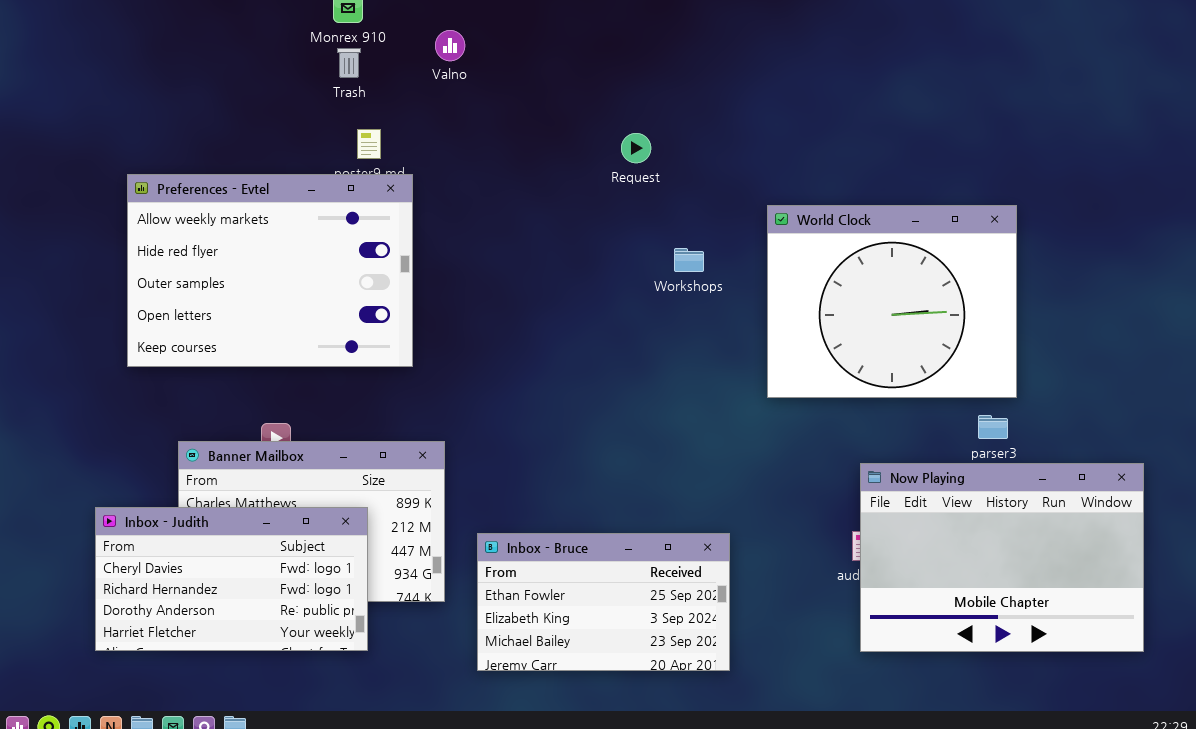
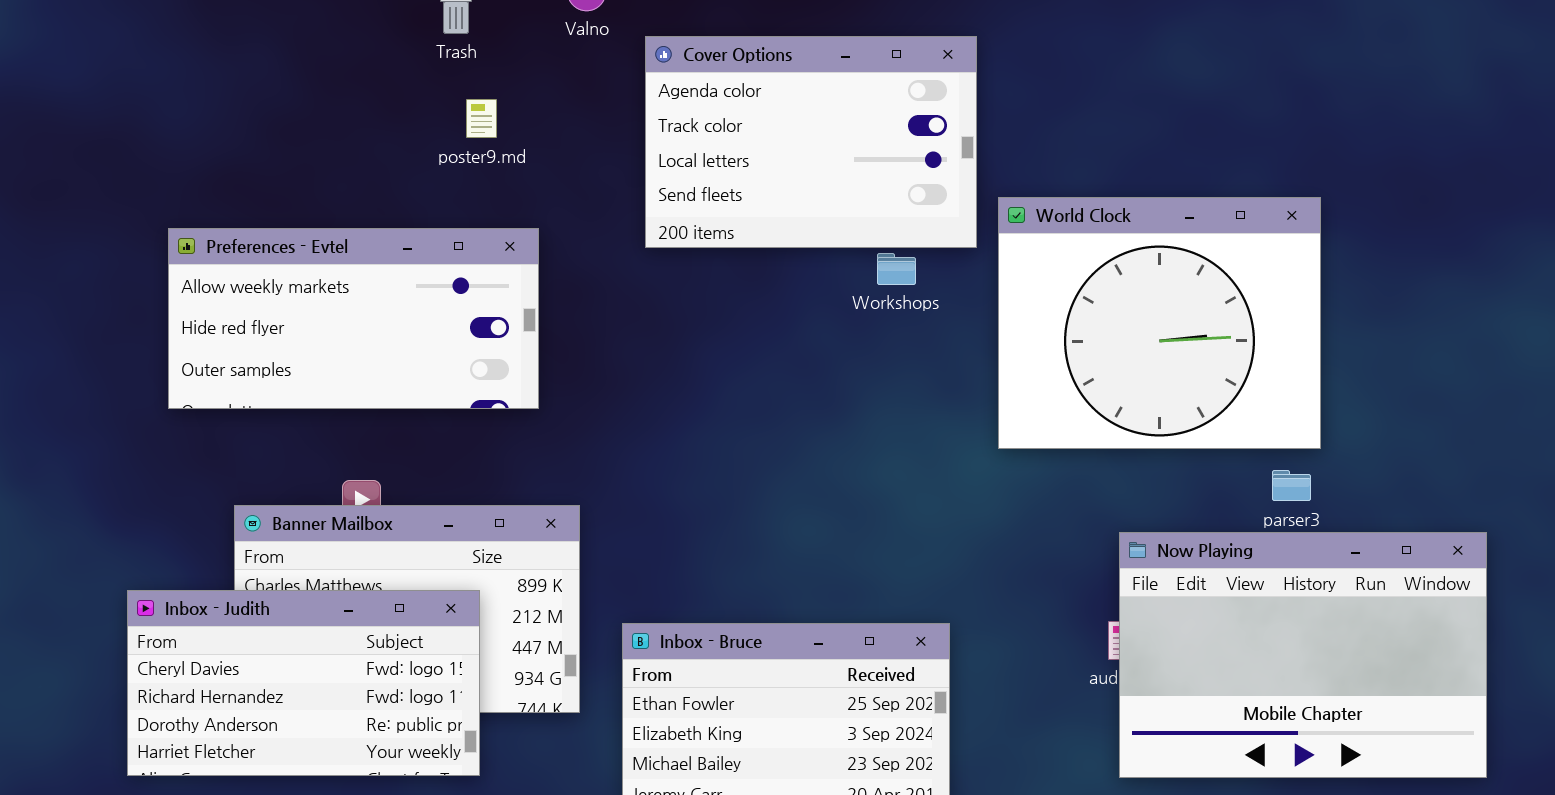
Cover Options: none -> [645,36,977,248], opened
Preferences - Evtel: [127,174,413,367] -> [168,228,539,409], resized

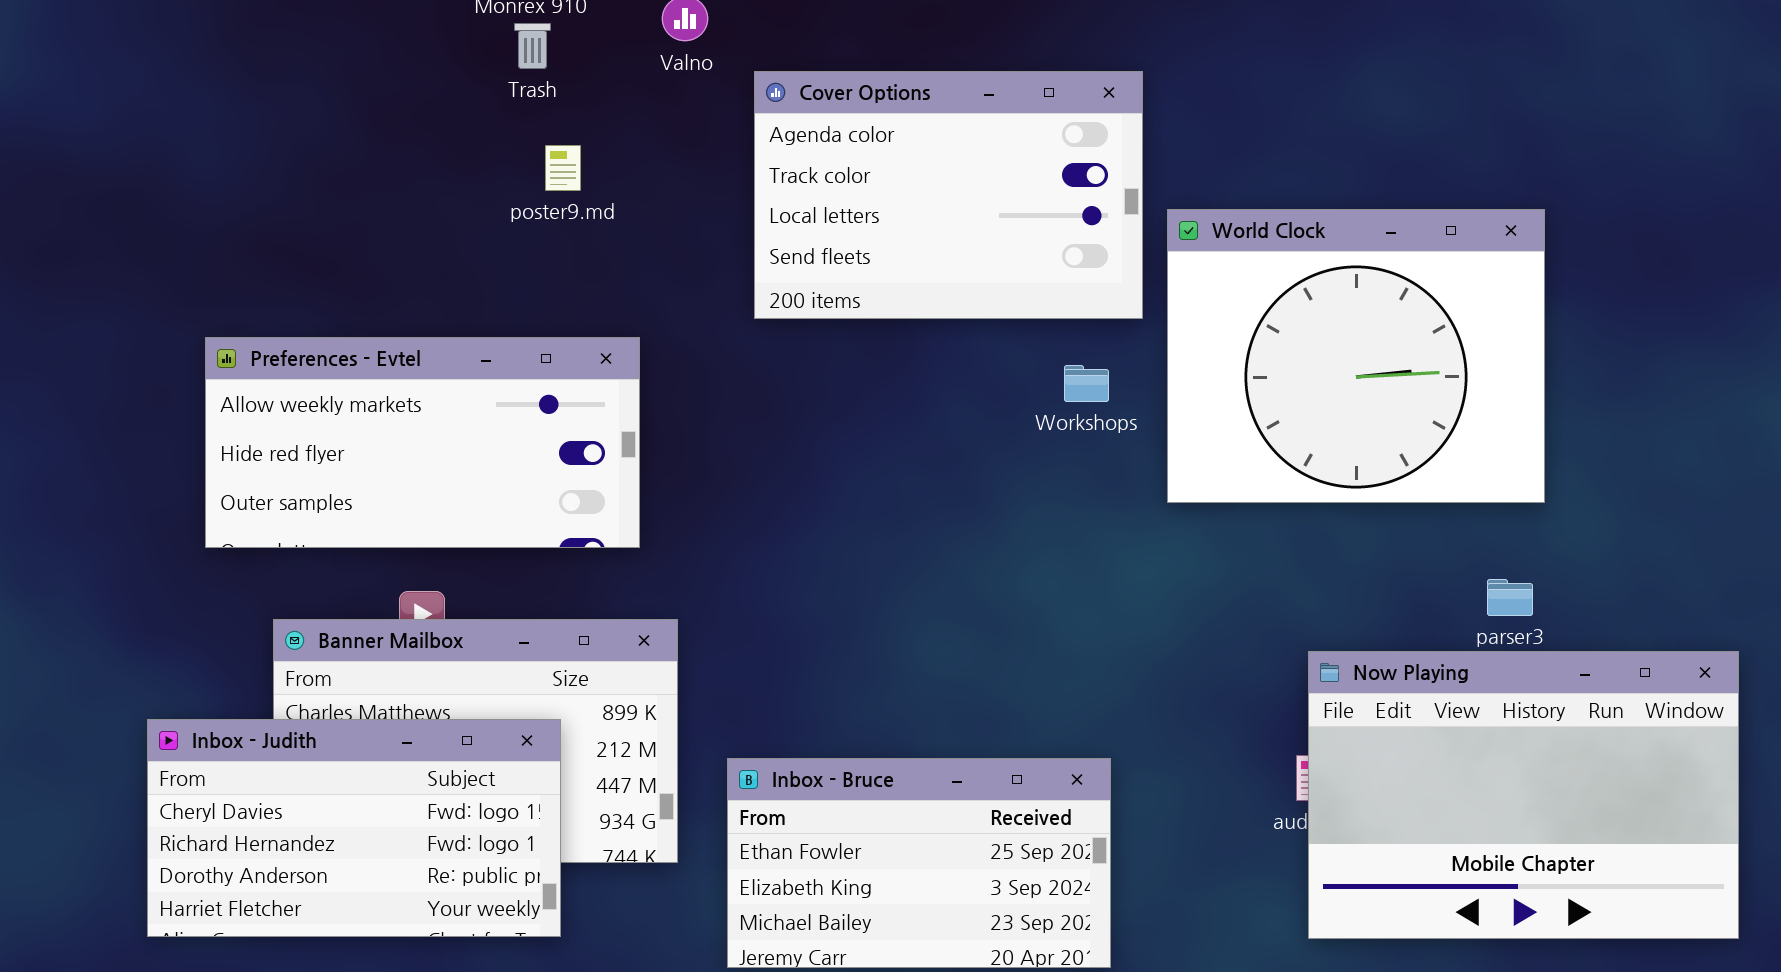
World Clock: [998,197,1321,449] -> [1167,209,1545,503], moved
Preferences - Evtel: [168,228,539,409] -> [205,337,640,548], moved
Workshops: [877,253,916,285] -> [1064,365,1109,402], moved

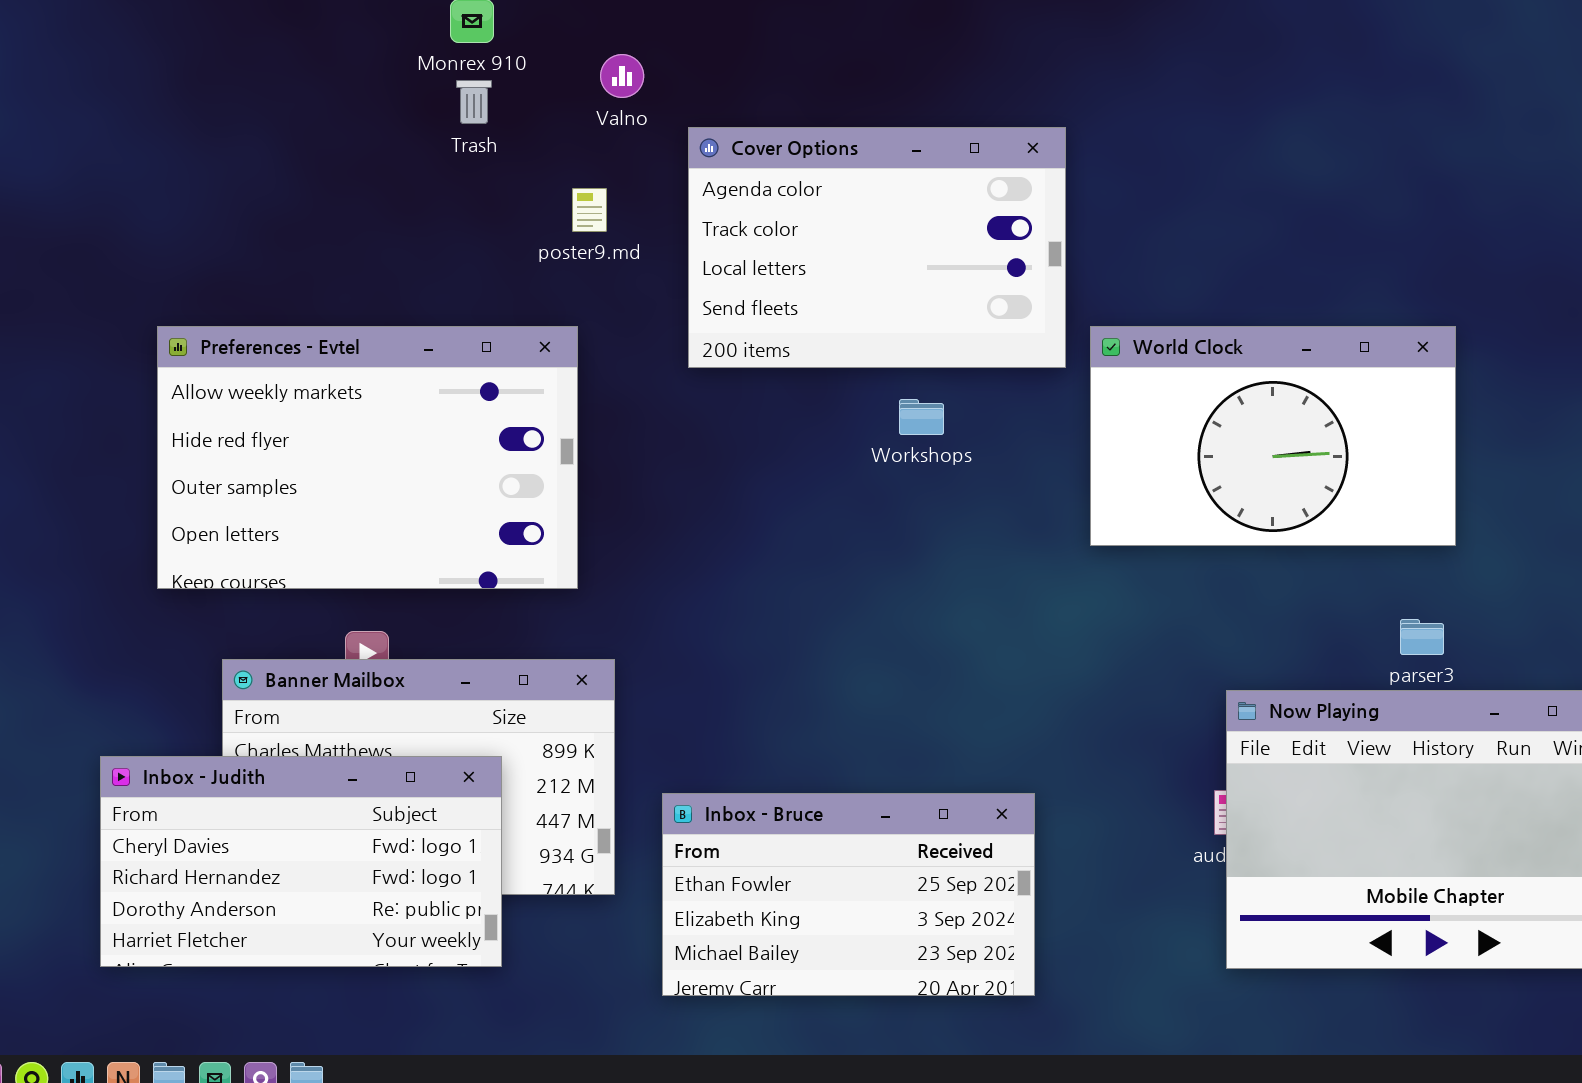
poster9.md: [545,145,581,191] -> [572,188,607,232], moved
World Clock: [1167,209,1545,503] -> [1090,326,1456,546], resized
Preferences - Evtel: [205,337,640,548] -> [157,326,578,589], resized
Workshops: [1064,365,1109,402] -> [899,399,944,435], moved

